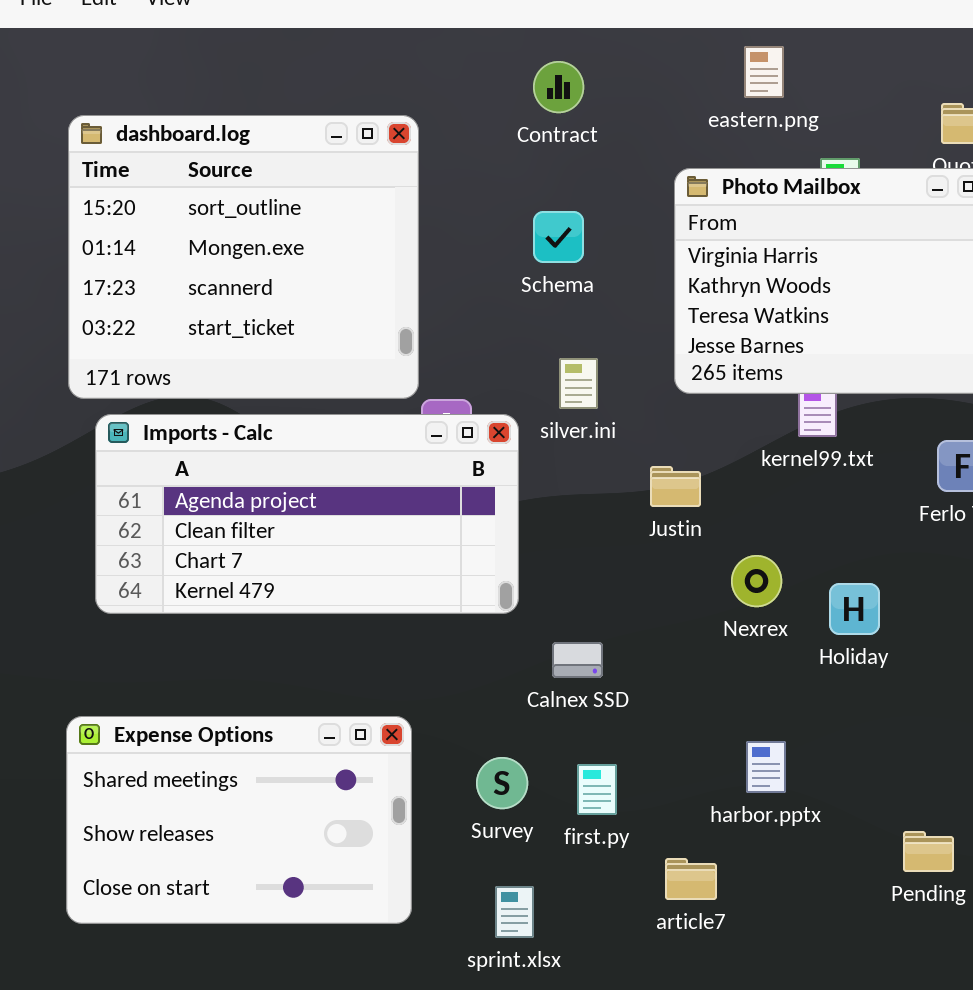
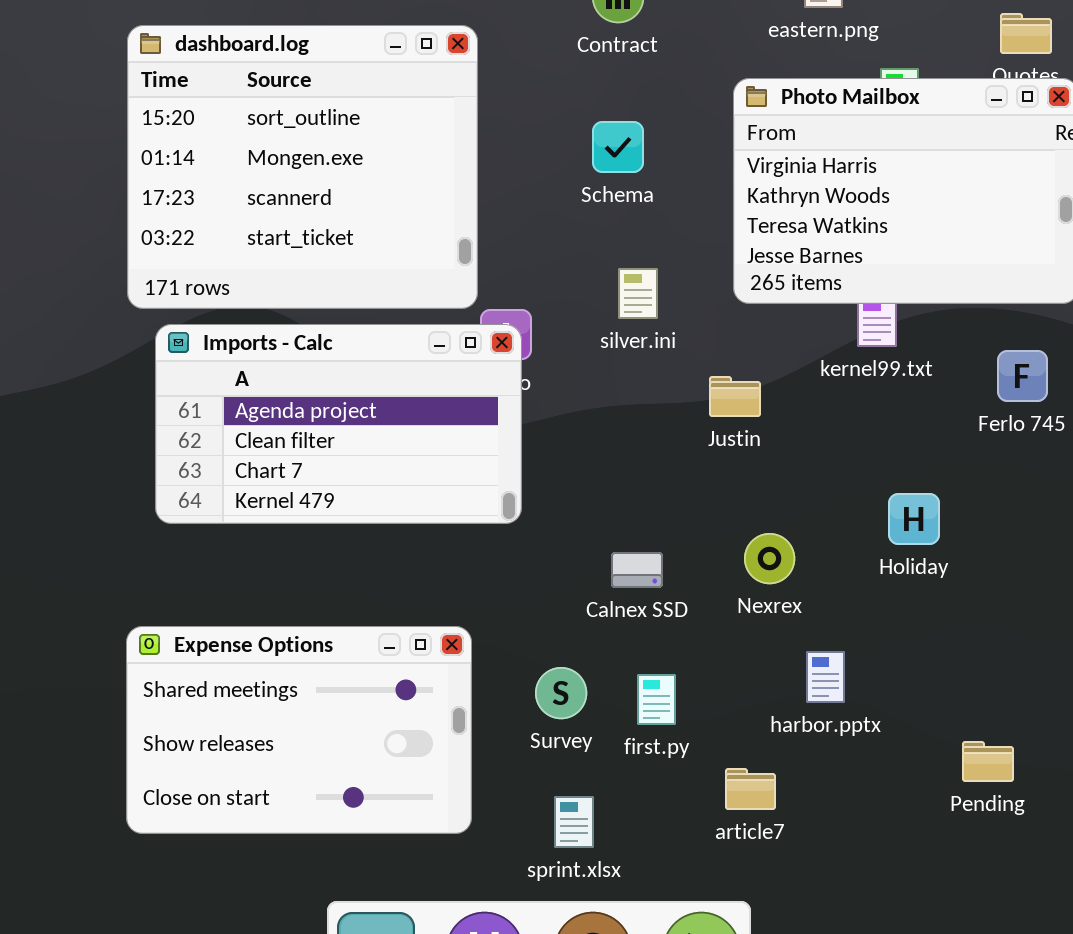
Imports - Calc: [95,414,519,614] -> [155,324,522,524], resized
Nexrex: [731,555,782,607] -> [744,533,795,584], moved

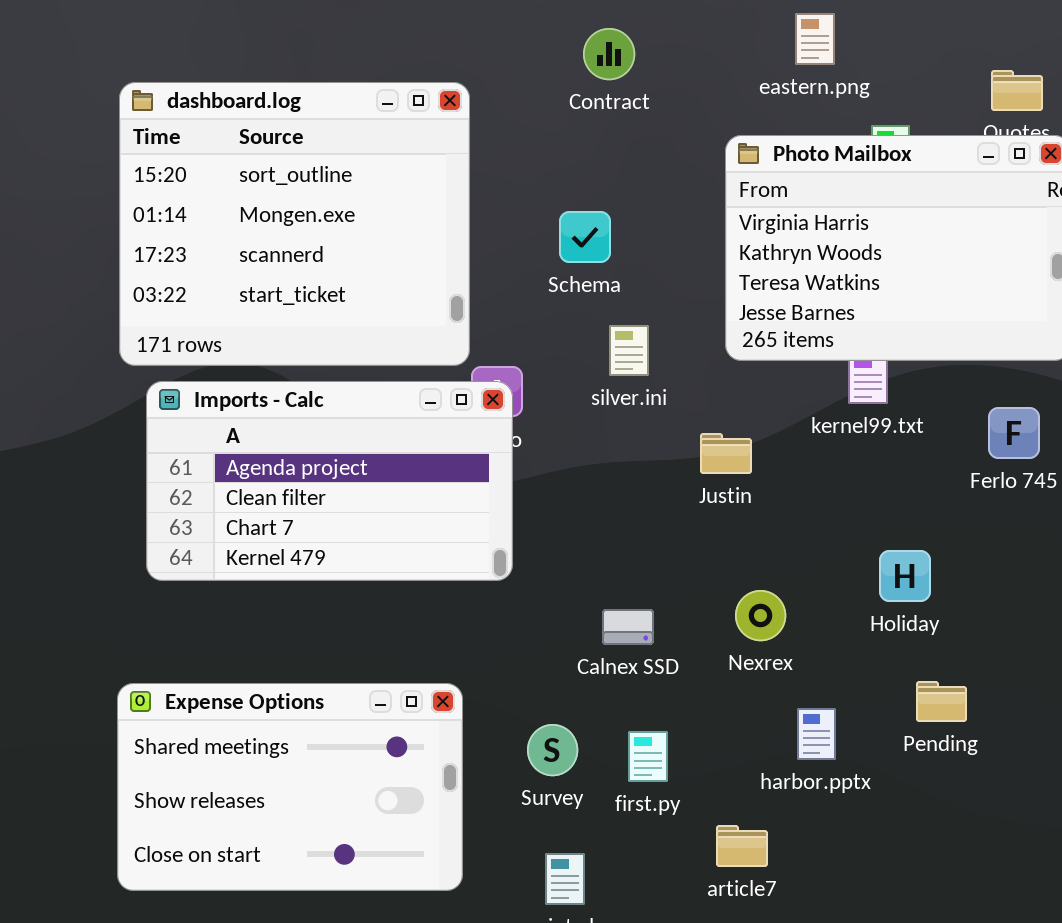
Schema: [592,121,644,173] -> [559,211,611,263], moved
Pending: [962,741,1014,782] -> [916,681,967,722], moved

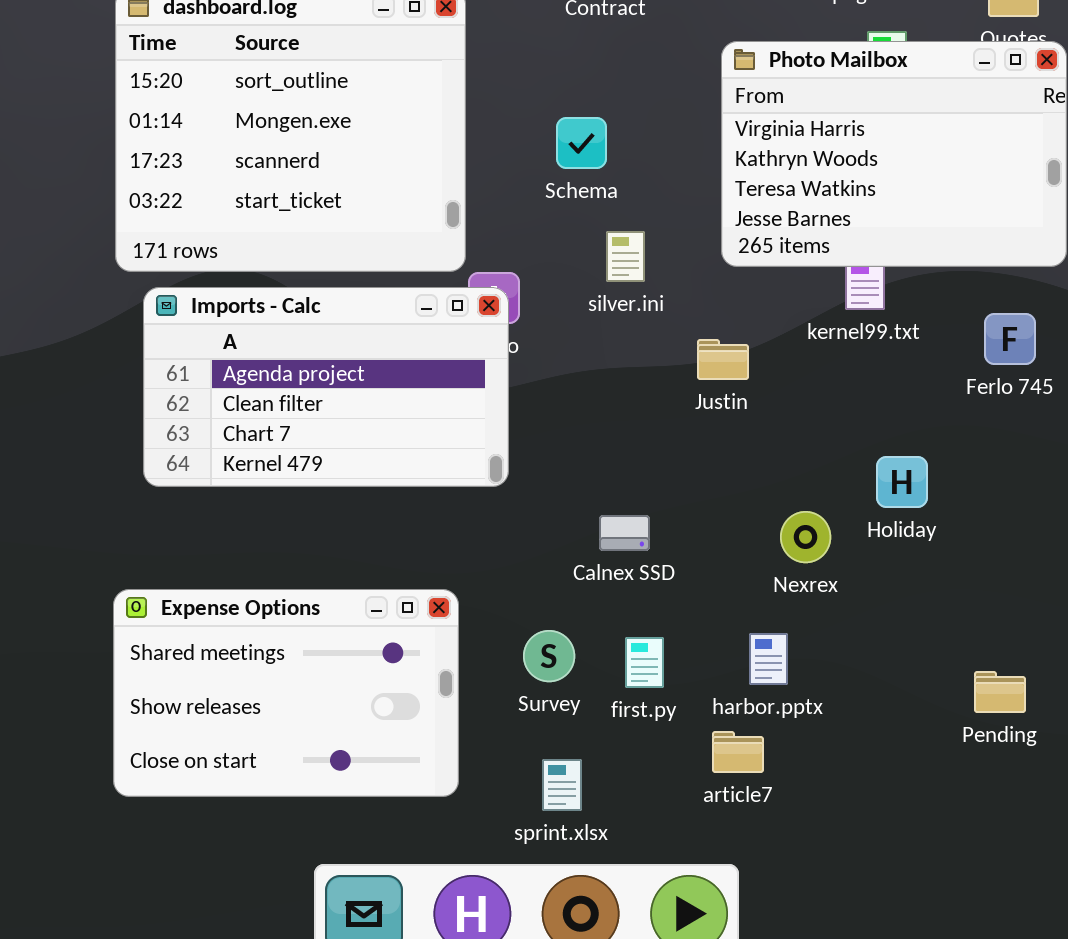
Nexrex: [735,590,786,641] -> [780,511,831,563], moved
Pending: [916,681,967,722] -> [974,671,1026,713], moved
harbor.pptx: [797,708,836,760] -> [749,633,788,685], moved

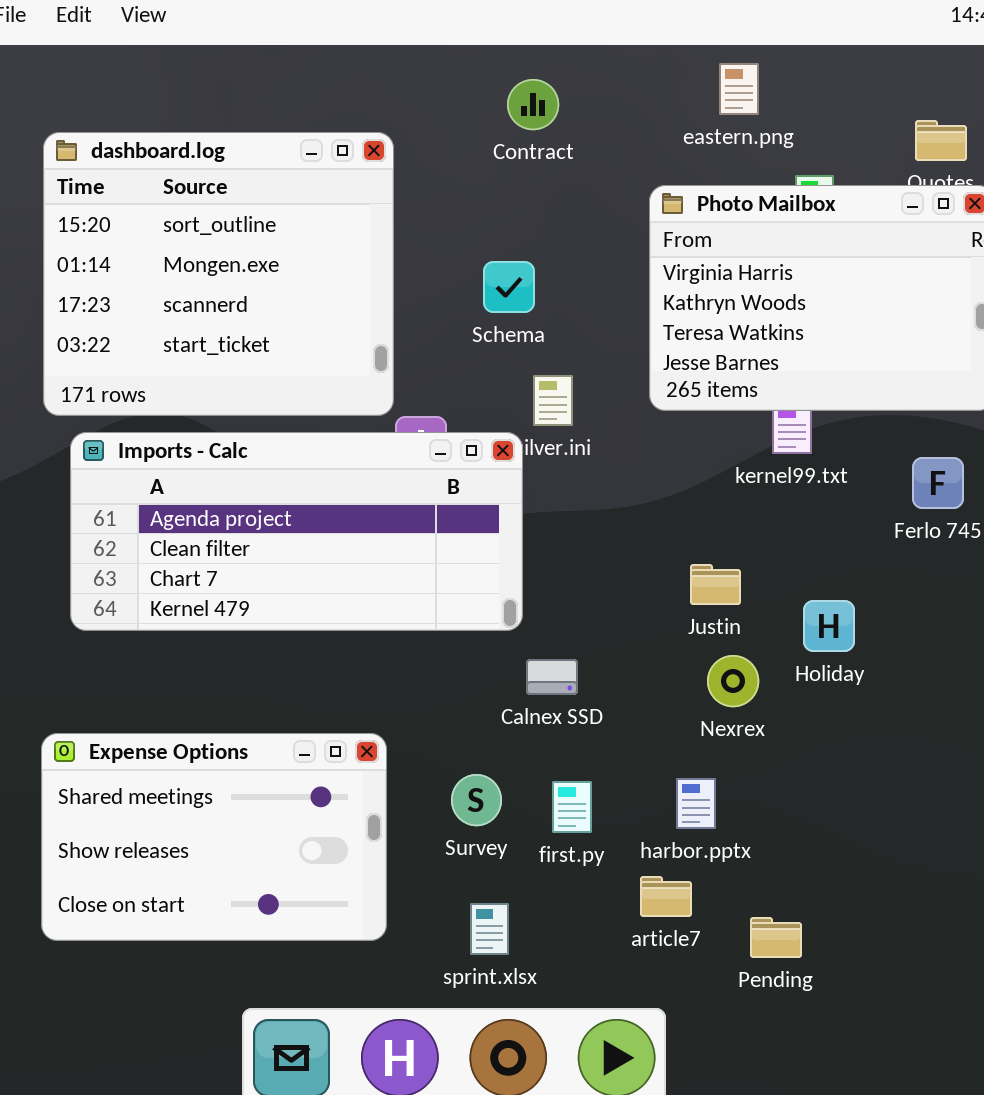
Imports - Calc: [143,287,509,487] -> [70,432,523,631], resized
Justin: [697,339,749,380] -> [690,564,741,605], moved
Pending: [974,671,1026,713] -> [750,917,802,958], moved

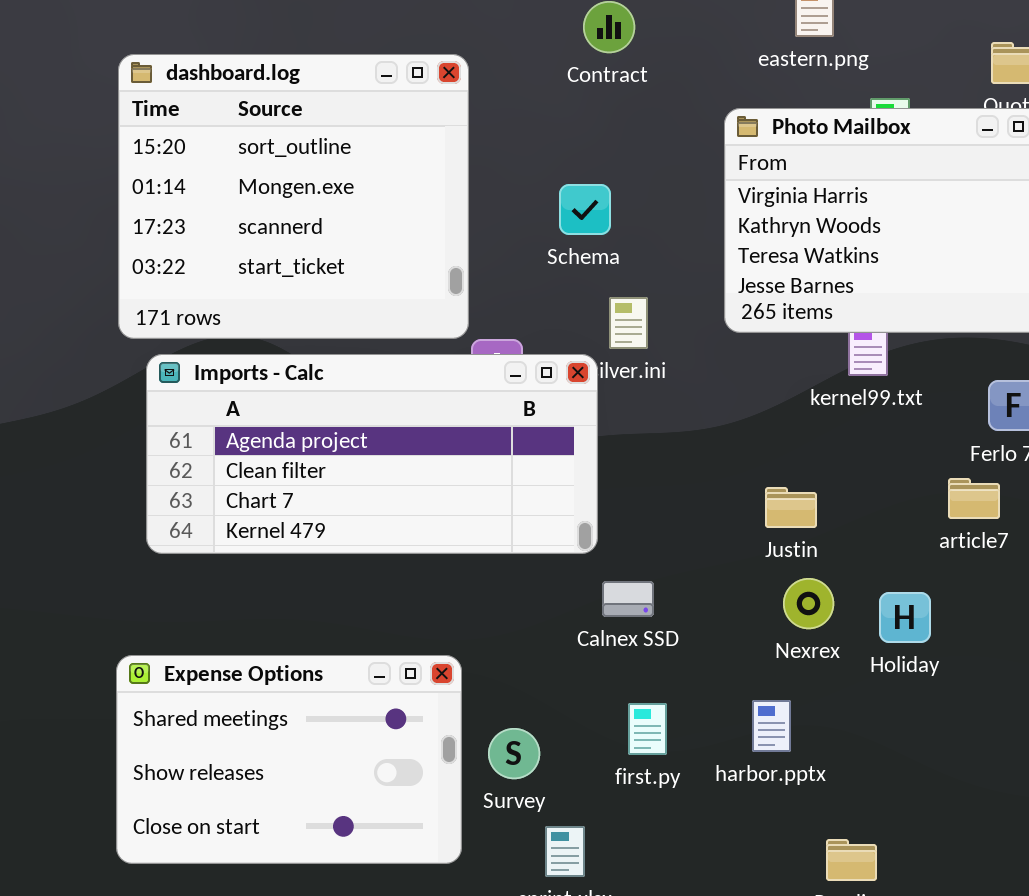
Holiday: [803,600,855,652] -> [879,592,931,643], moved
Survey: [451,774,502,826] -> [488,728,540,779], moved
article7: [640,876,692,917] -> [948,478,1000,519], moved

